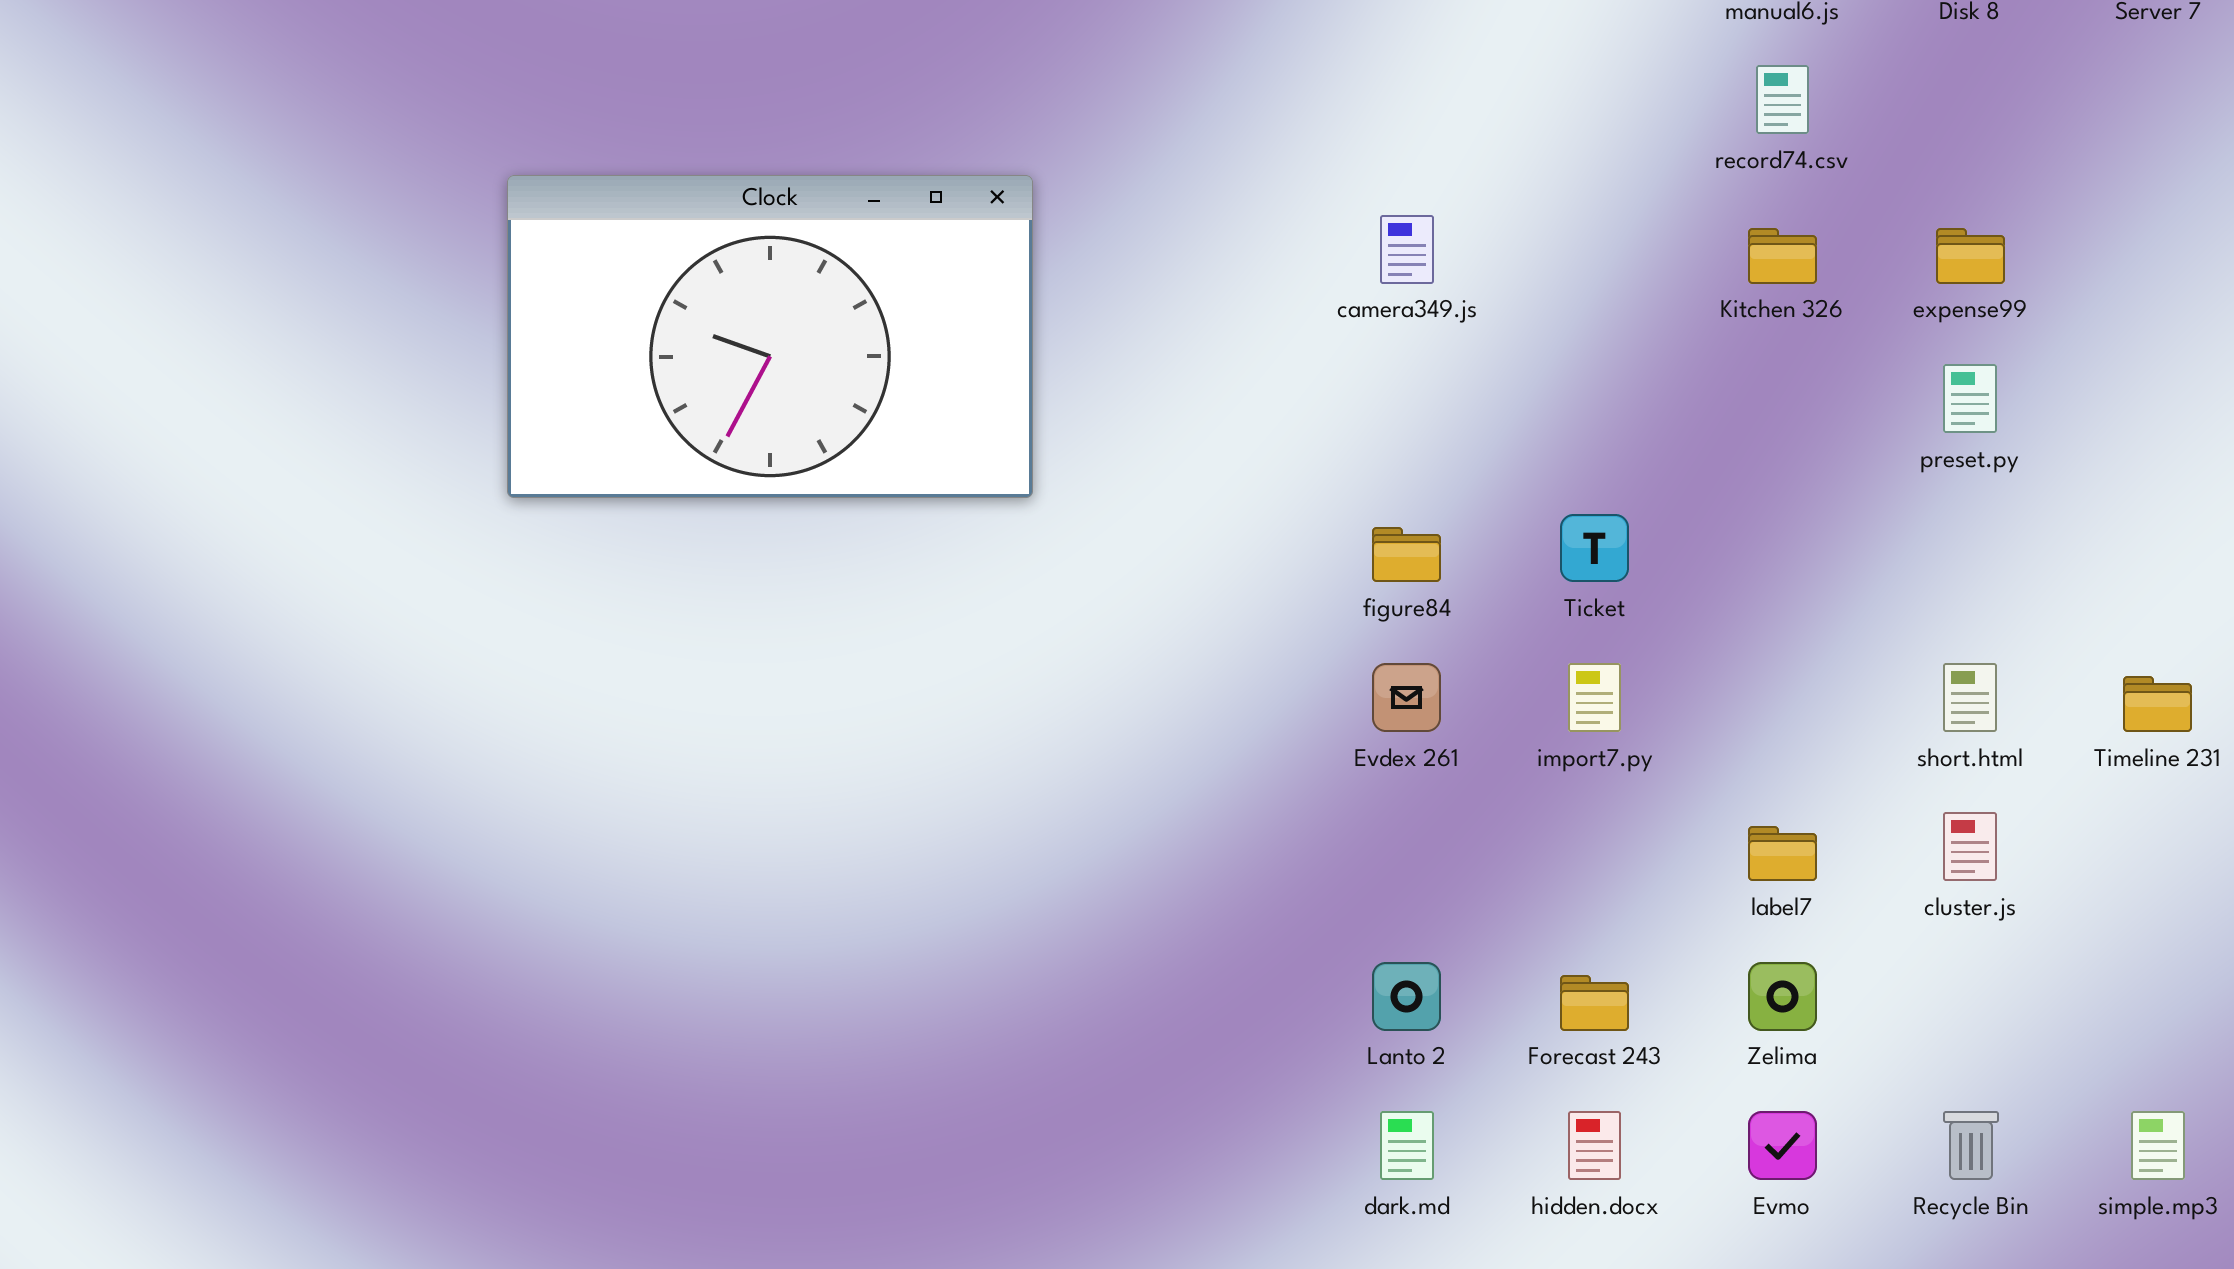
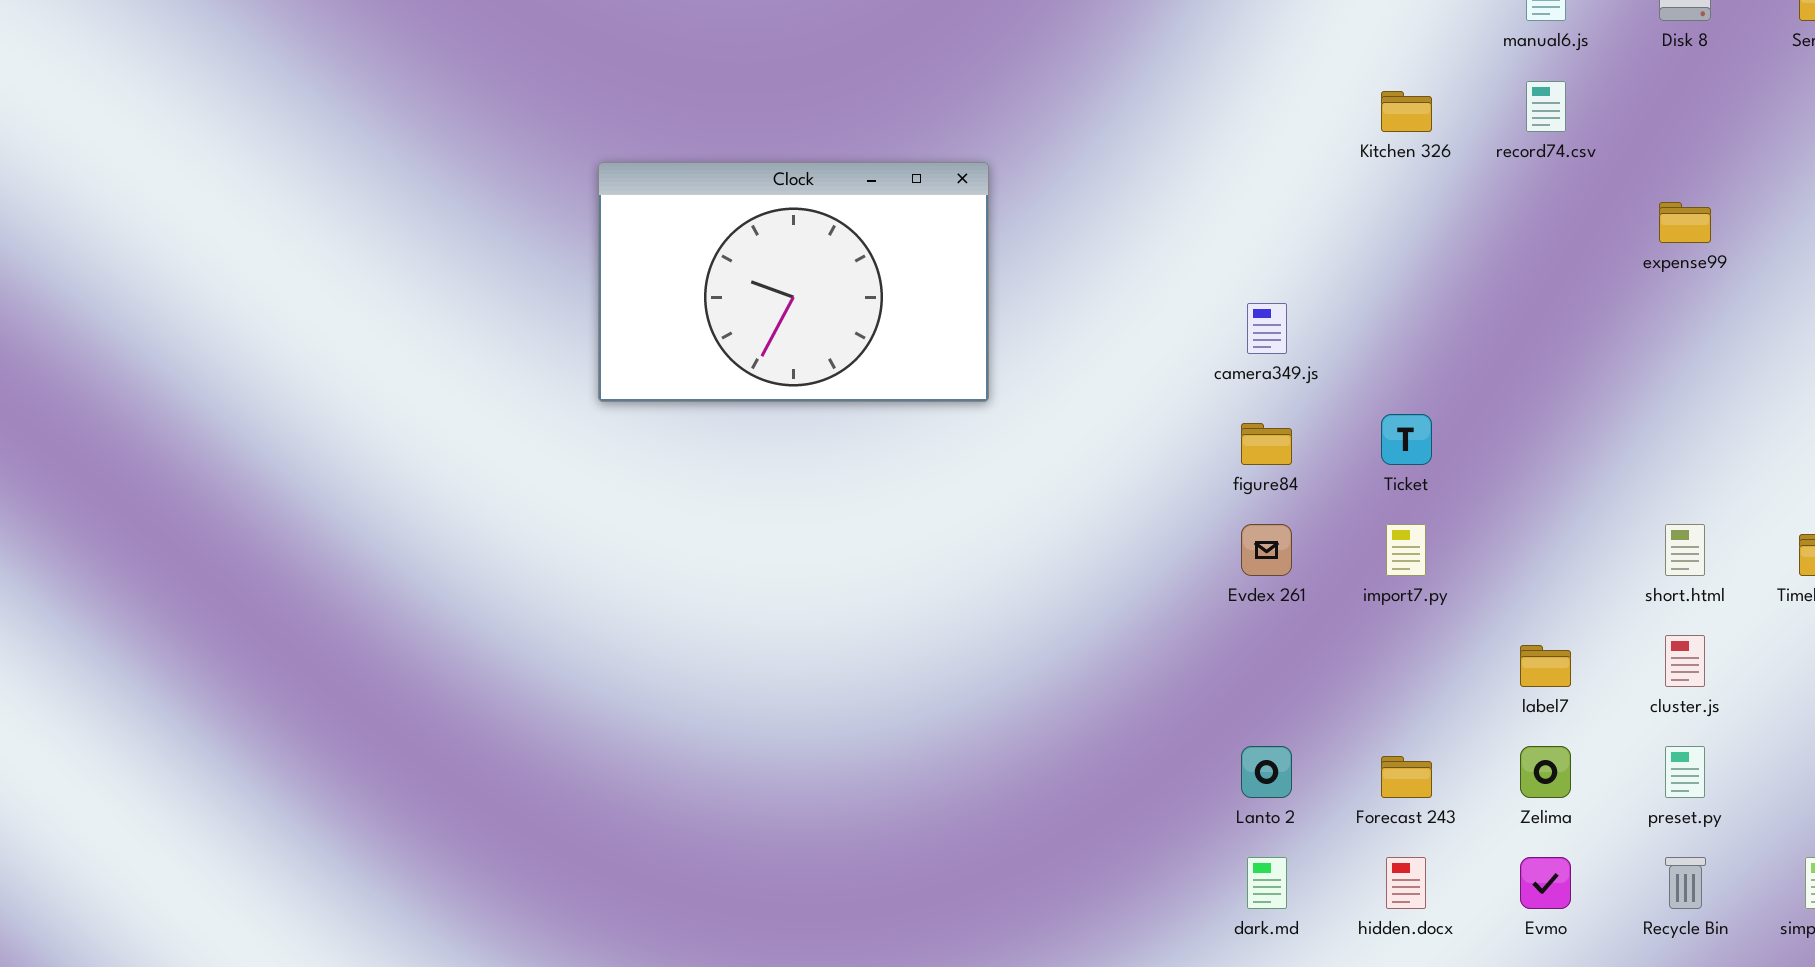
camera349.js: [1380,215,1434,284] -> [1247,303,1287,354], moved
Kitchen 326: [1748,228,1817,284] -> [1381,91,1432,132], moved
preset.py: [1943,364,1997,433] -> [1665,746,1705,798], moved

